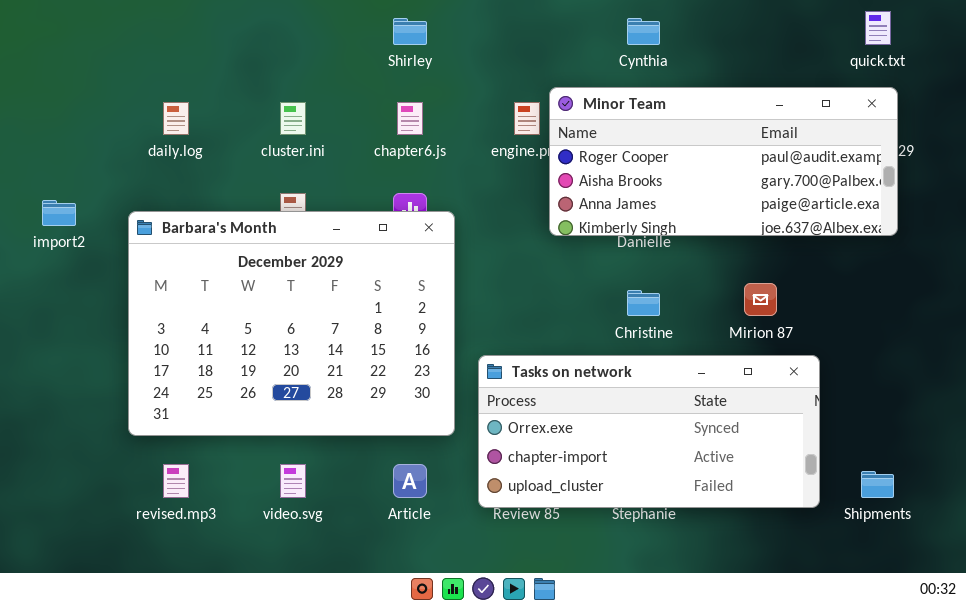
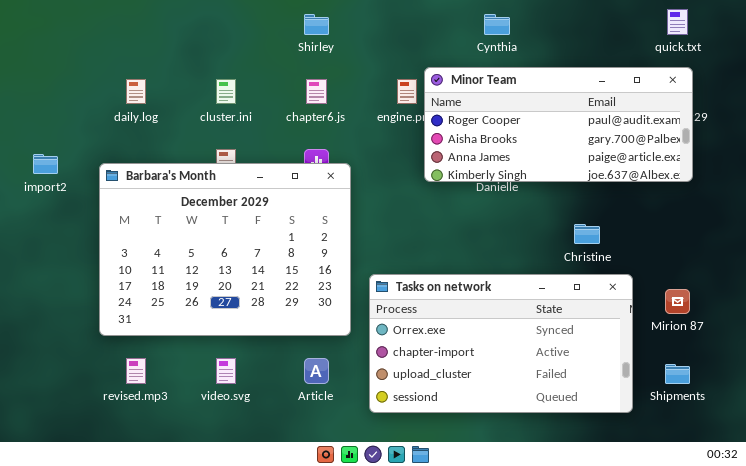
Mirion 87: [744,283,777,316] -> [665,289,690,314], moved
Christine: [627,290,660,316] -> [574,224,600,244], moved
Tasks on network: [478,355,820,508] -> [369,274,633,413], resized

